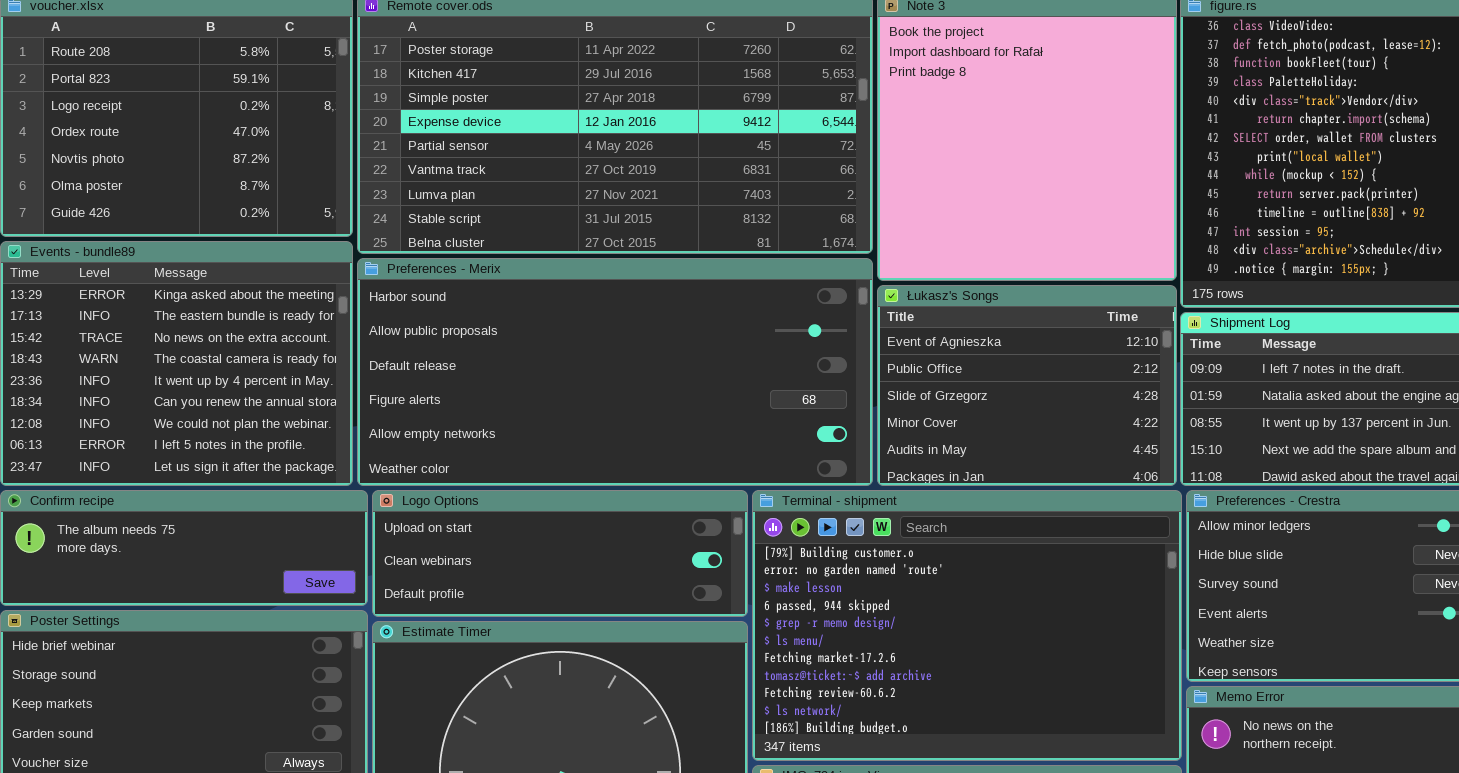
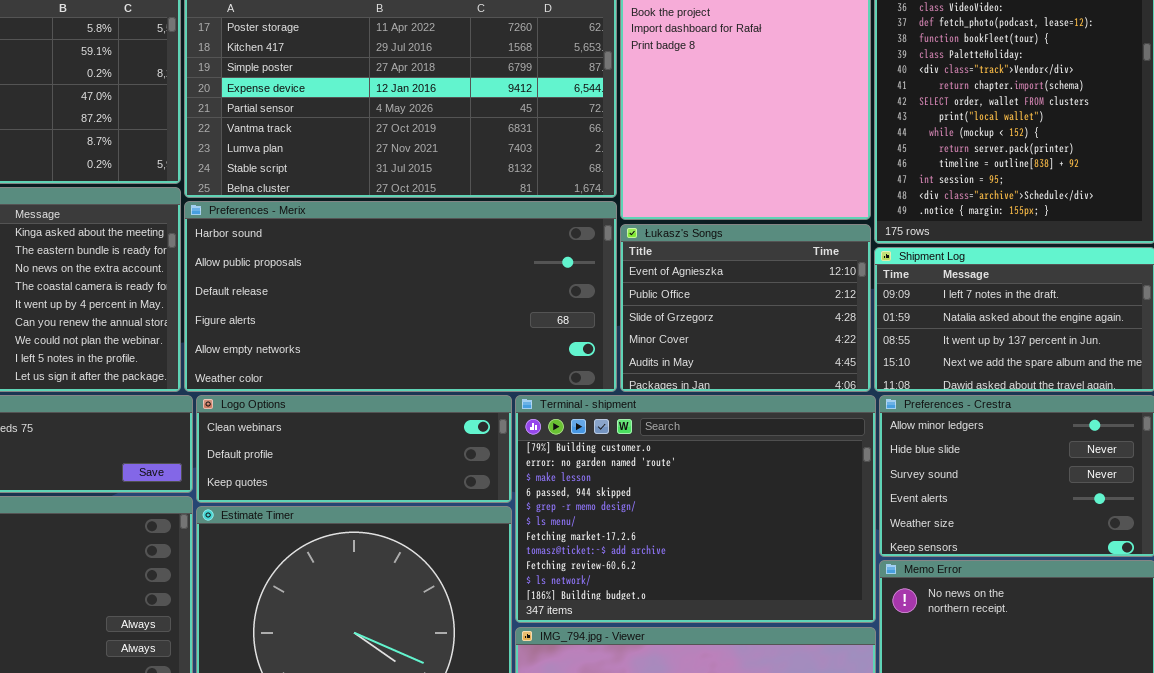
Logo Options: [372,490,748,617] -> [196,395,512,503], scrolled down 1 row

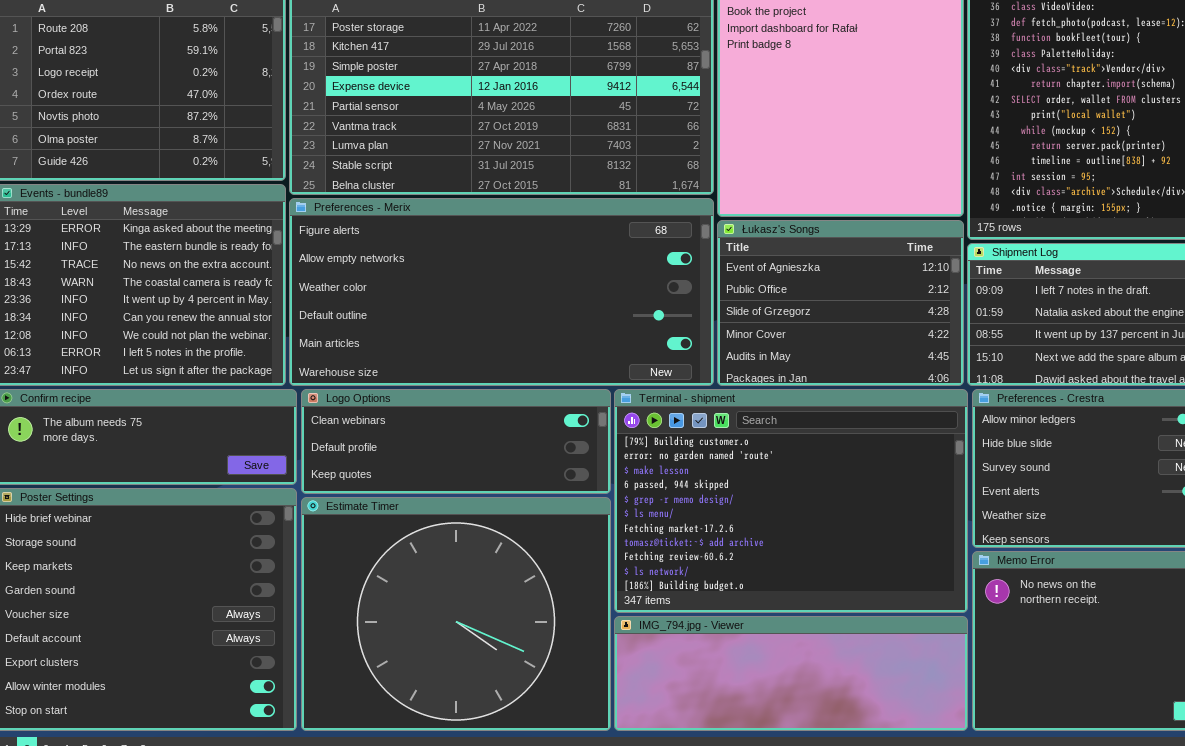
Preferences - Merix: [184,201,617,392] -> [289,198,714,386], scrolled down 3 rows

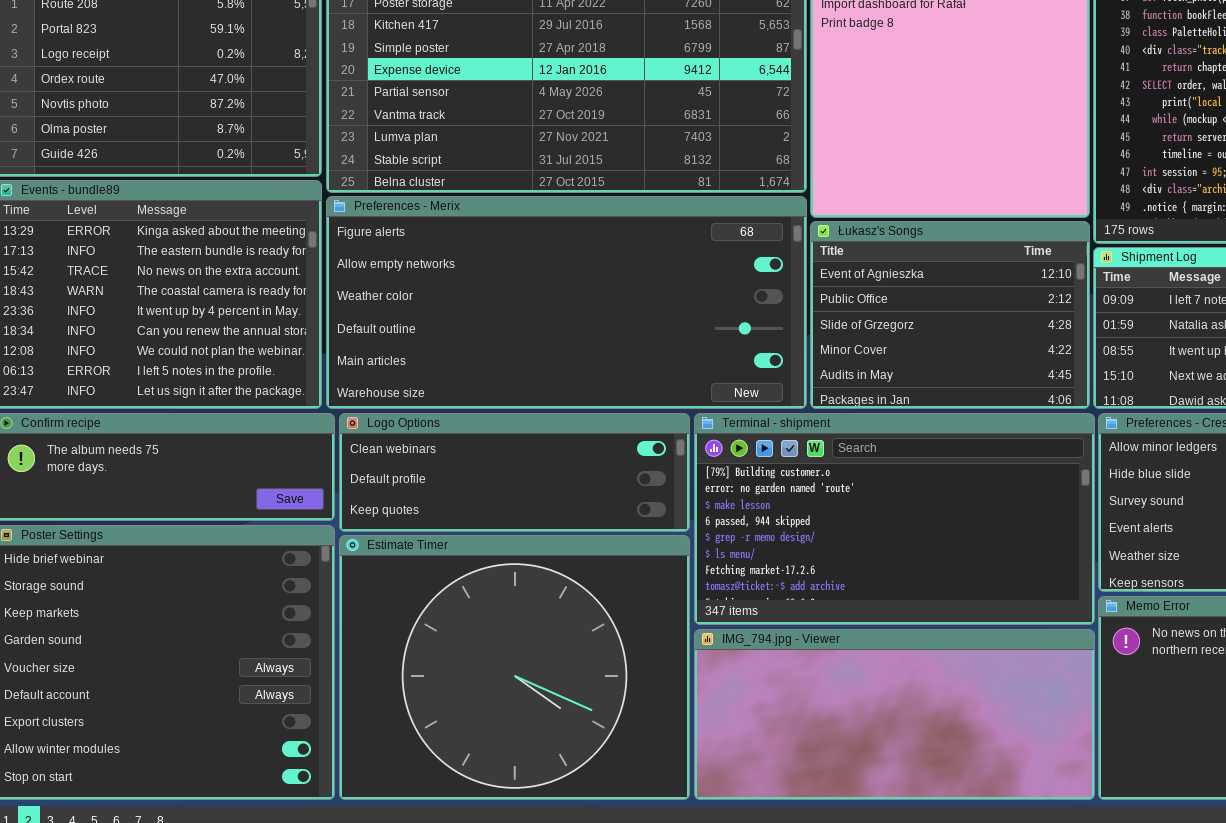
Terminal - shipment: [614,389,968,613] -> [694,413,1095,625], resized
IMG_794.jpg - Viewer: [614,616,968,731] -> [694,629,1095,800], resized

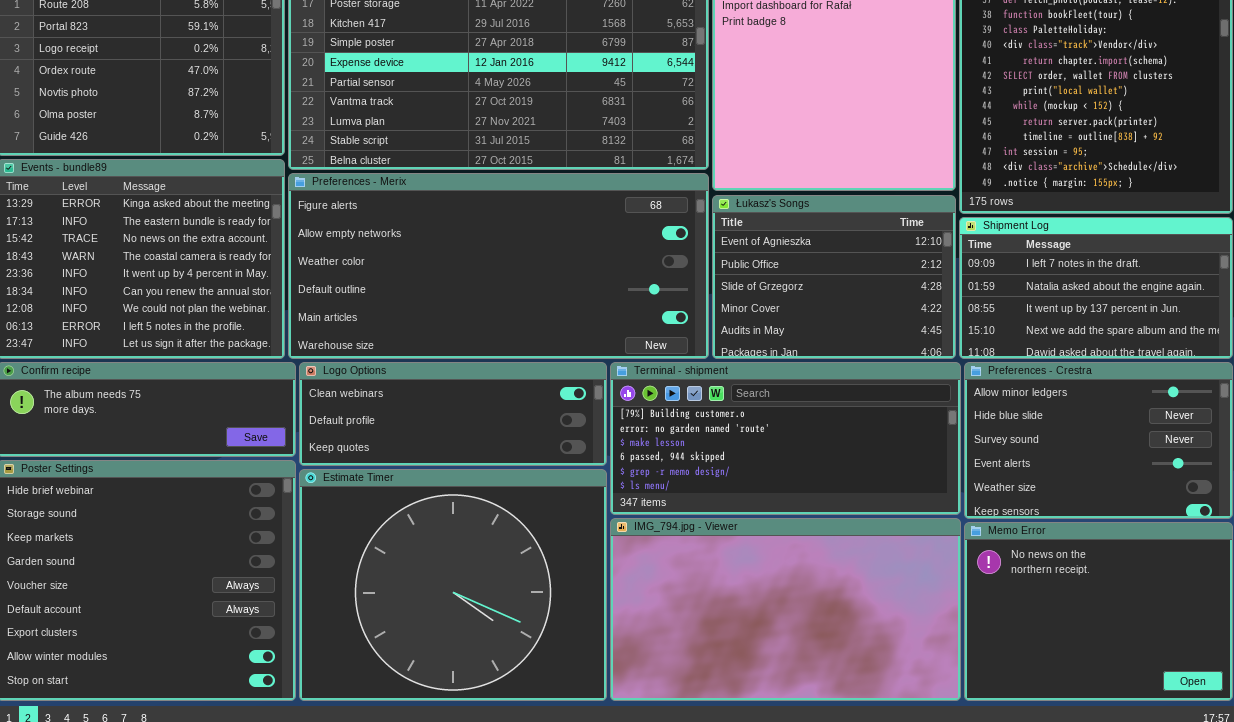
Terminal - shipment: [694,413,1095,625] -> [610,362,961,515], resized
IMG_794.jpg - Viewer: [694,629,1095,800] -> [610,518,961,701], resized

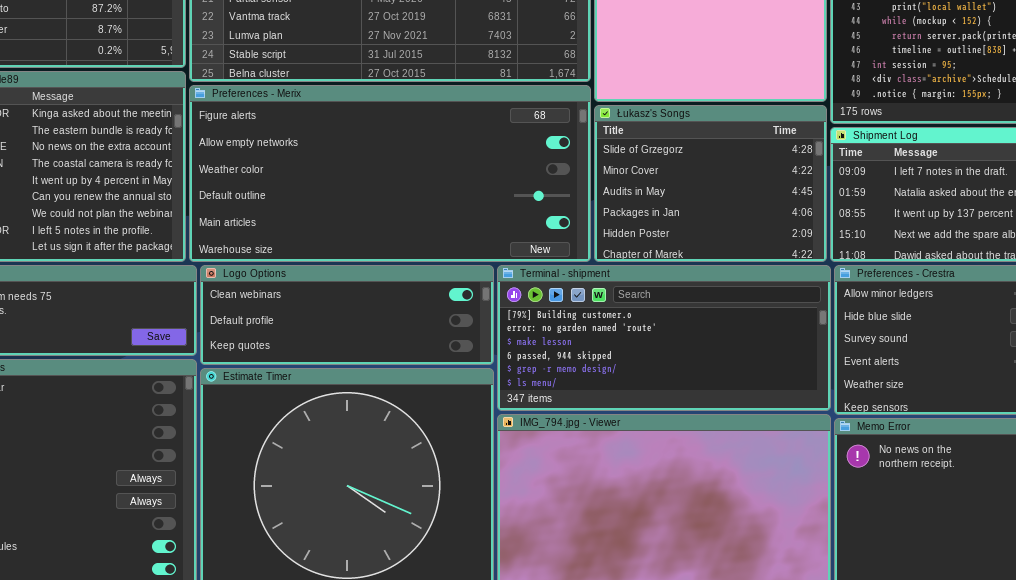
Łukasz's Songs: [712,195,956,359] -> [594,105,827,262], scrolled down 2 rows

